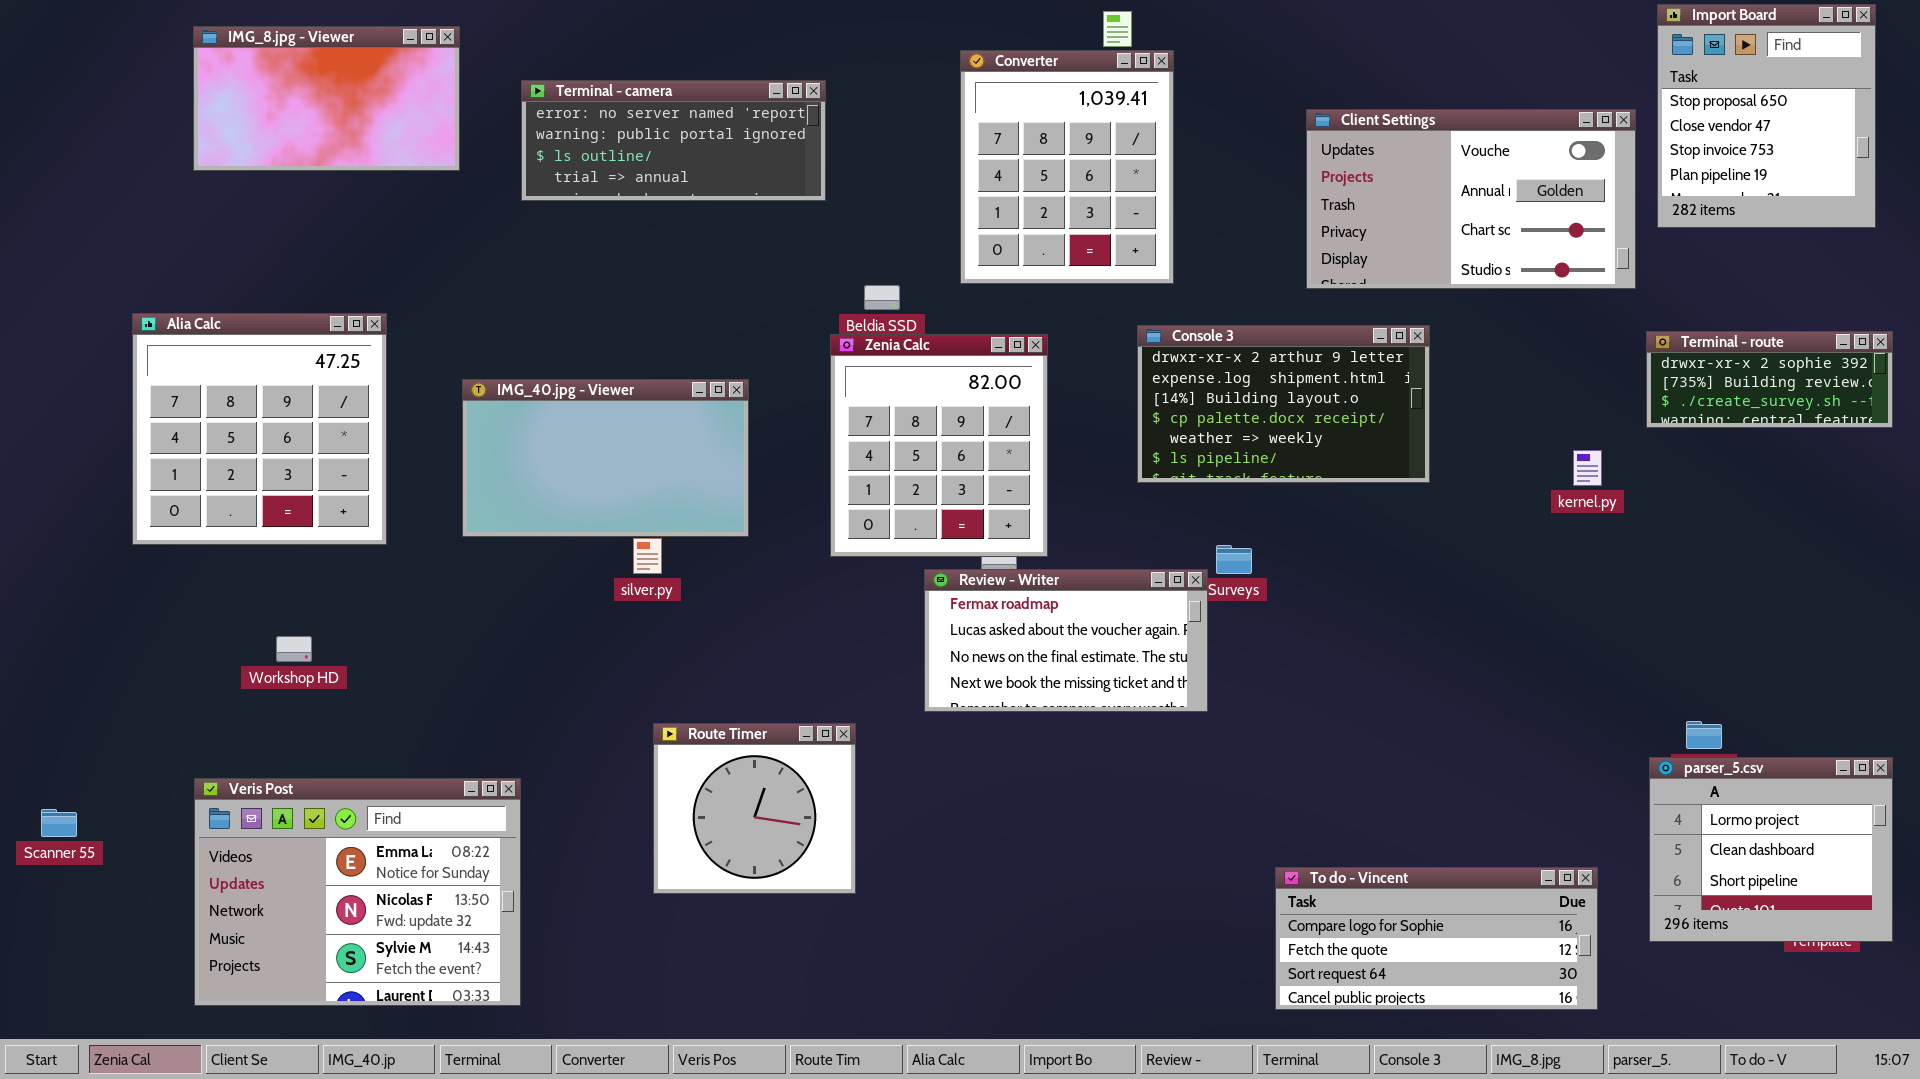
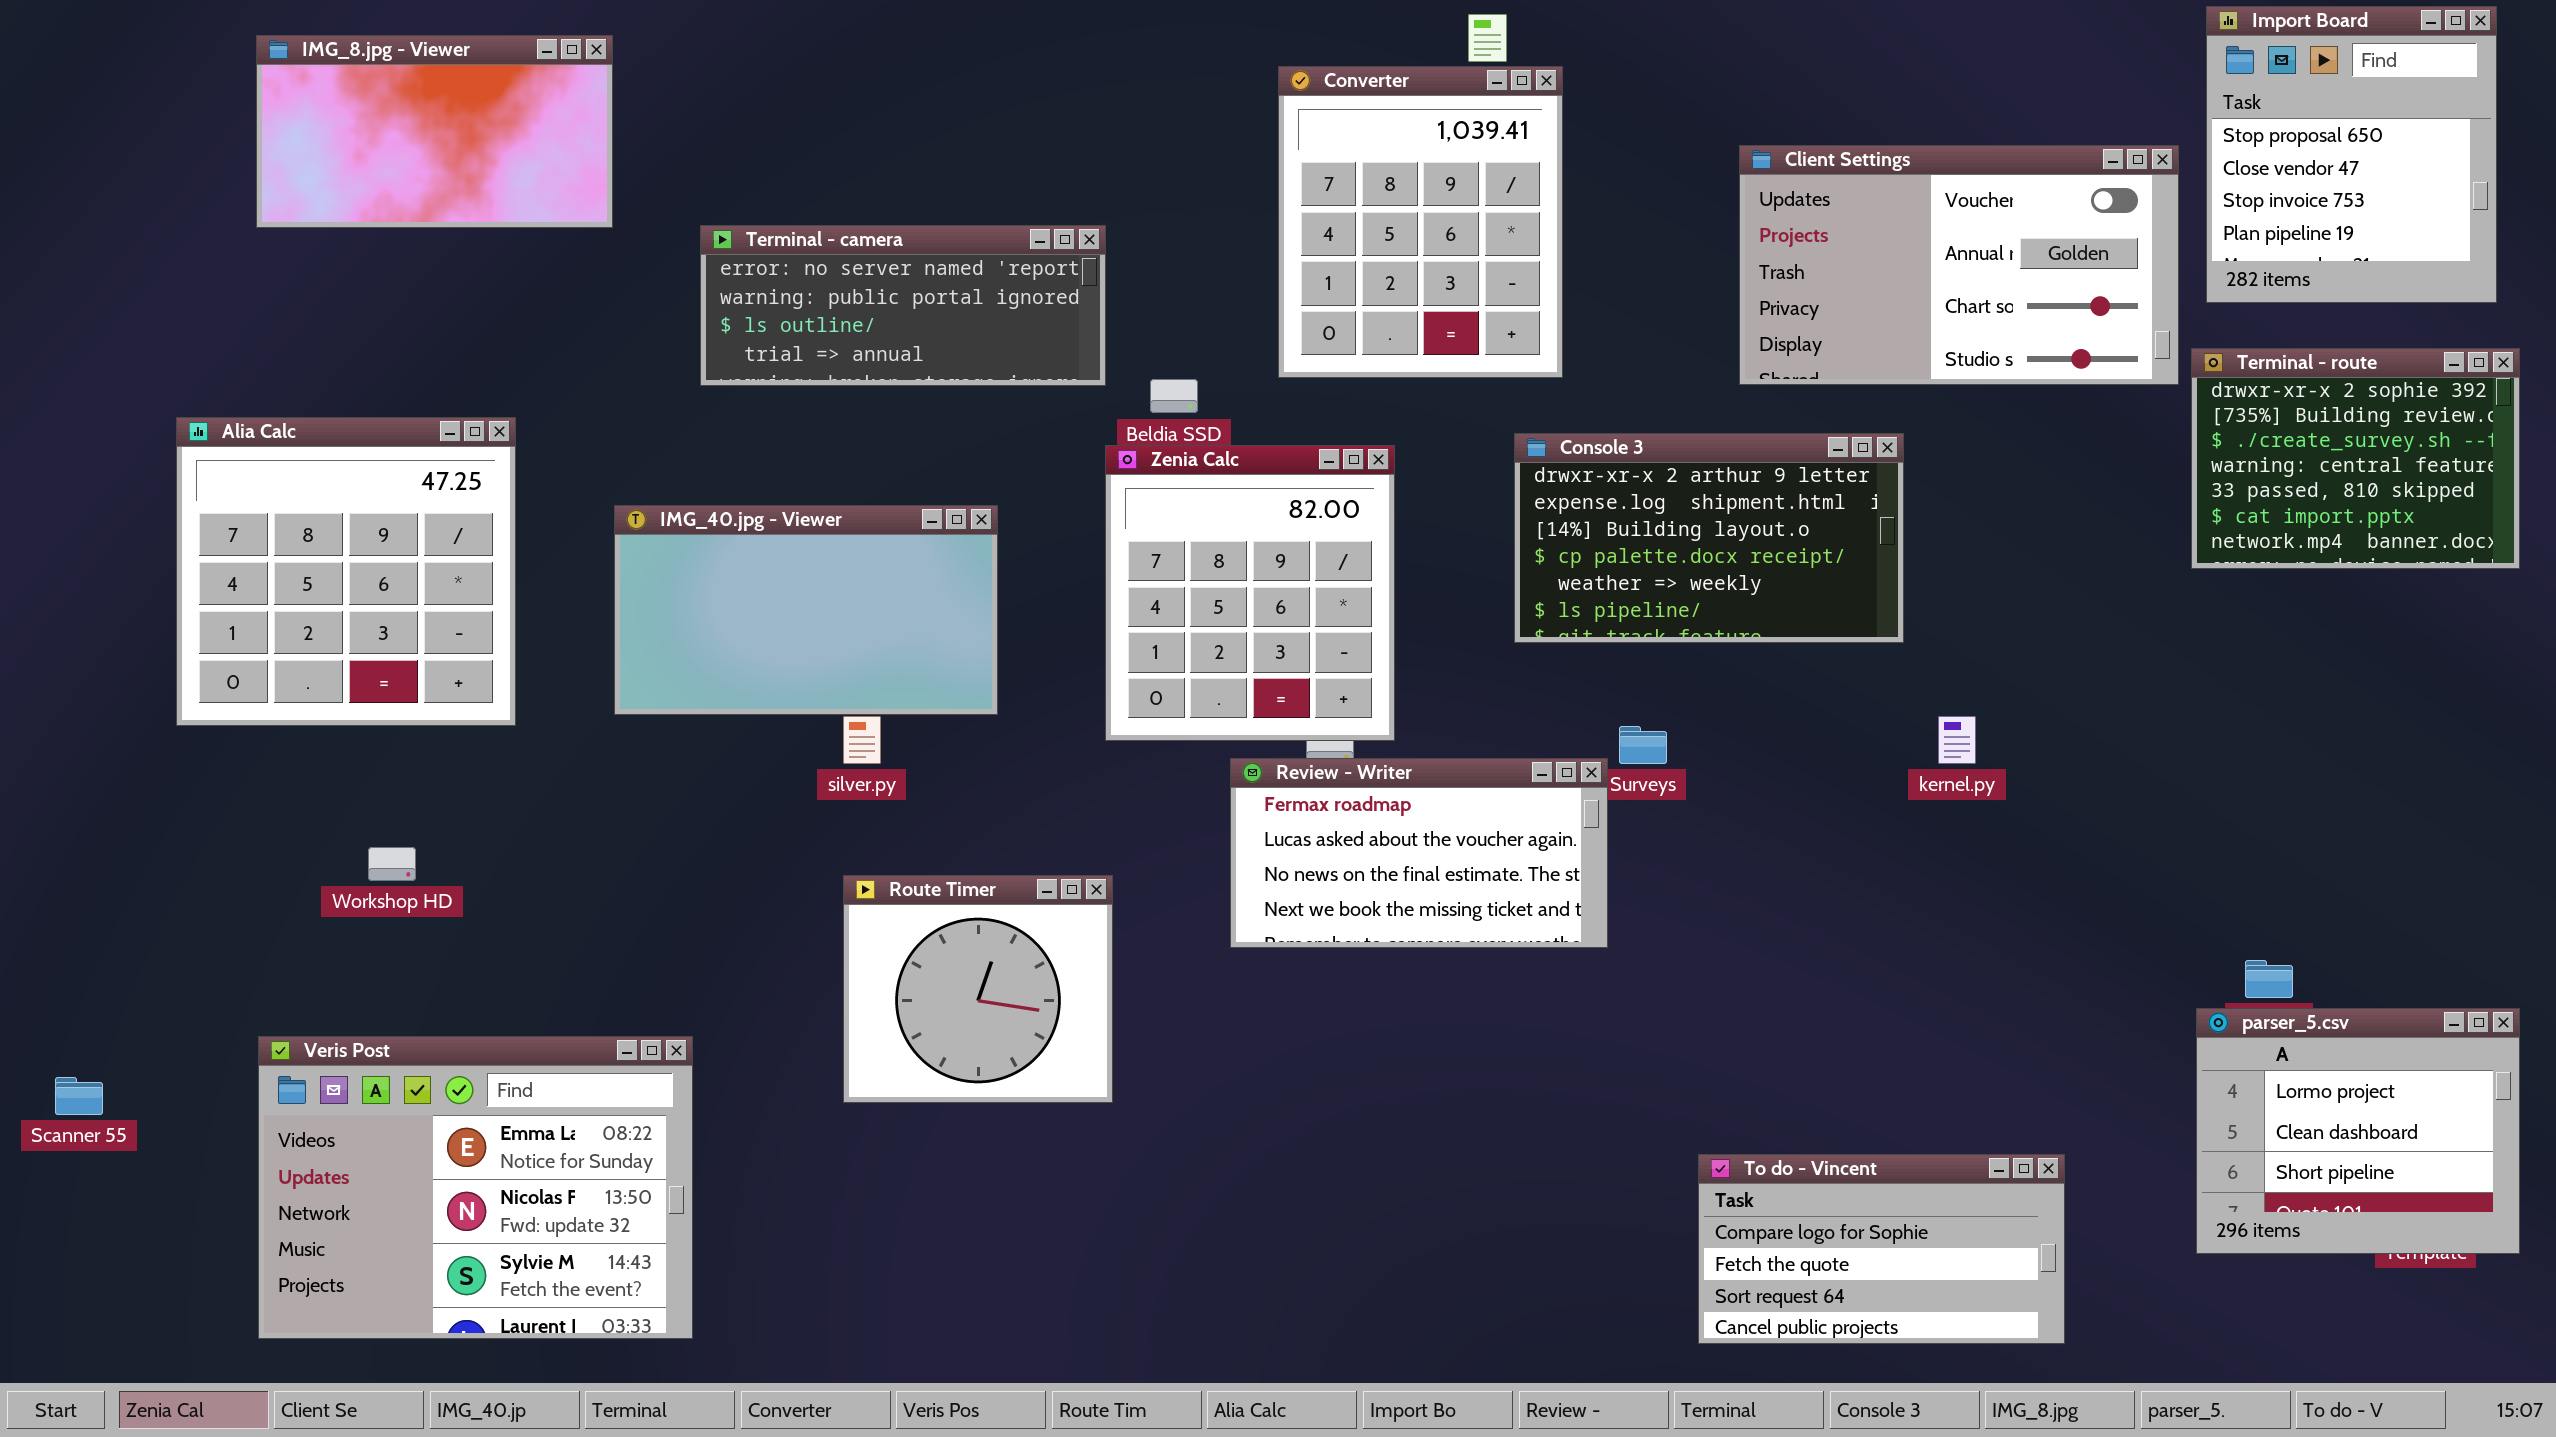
Terminal - camera: [521,80,826,201] -> [700,225,1106,386], moved
Terminal - route: [1646,331,1893,428] -> [2191,348,2520,569], resized
kernel.py: [1573,450,1602,486] -> [1938,716,1976,764], moved
Route Timer: [653,723,856,894] -> [843,875,1113,1103], moved
To do - Vincent: [1275,867,1598,1010] -> [1698,1154,2065,1344], resized

